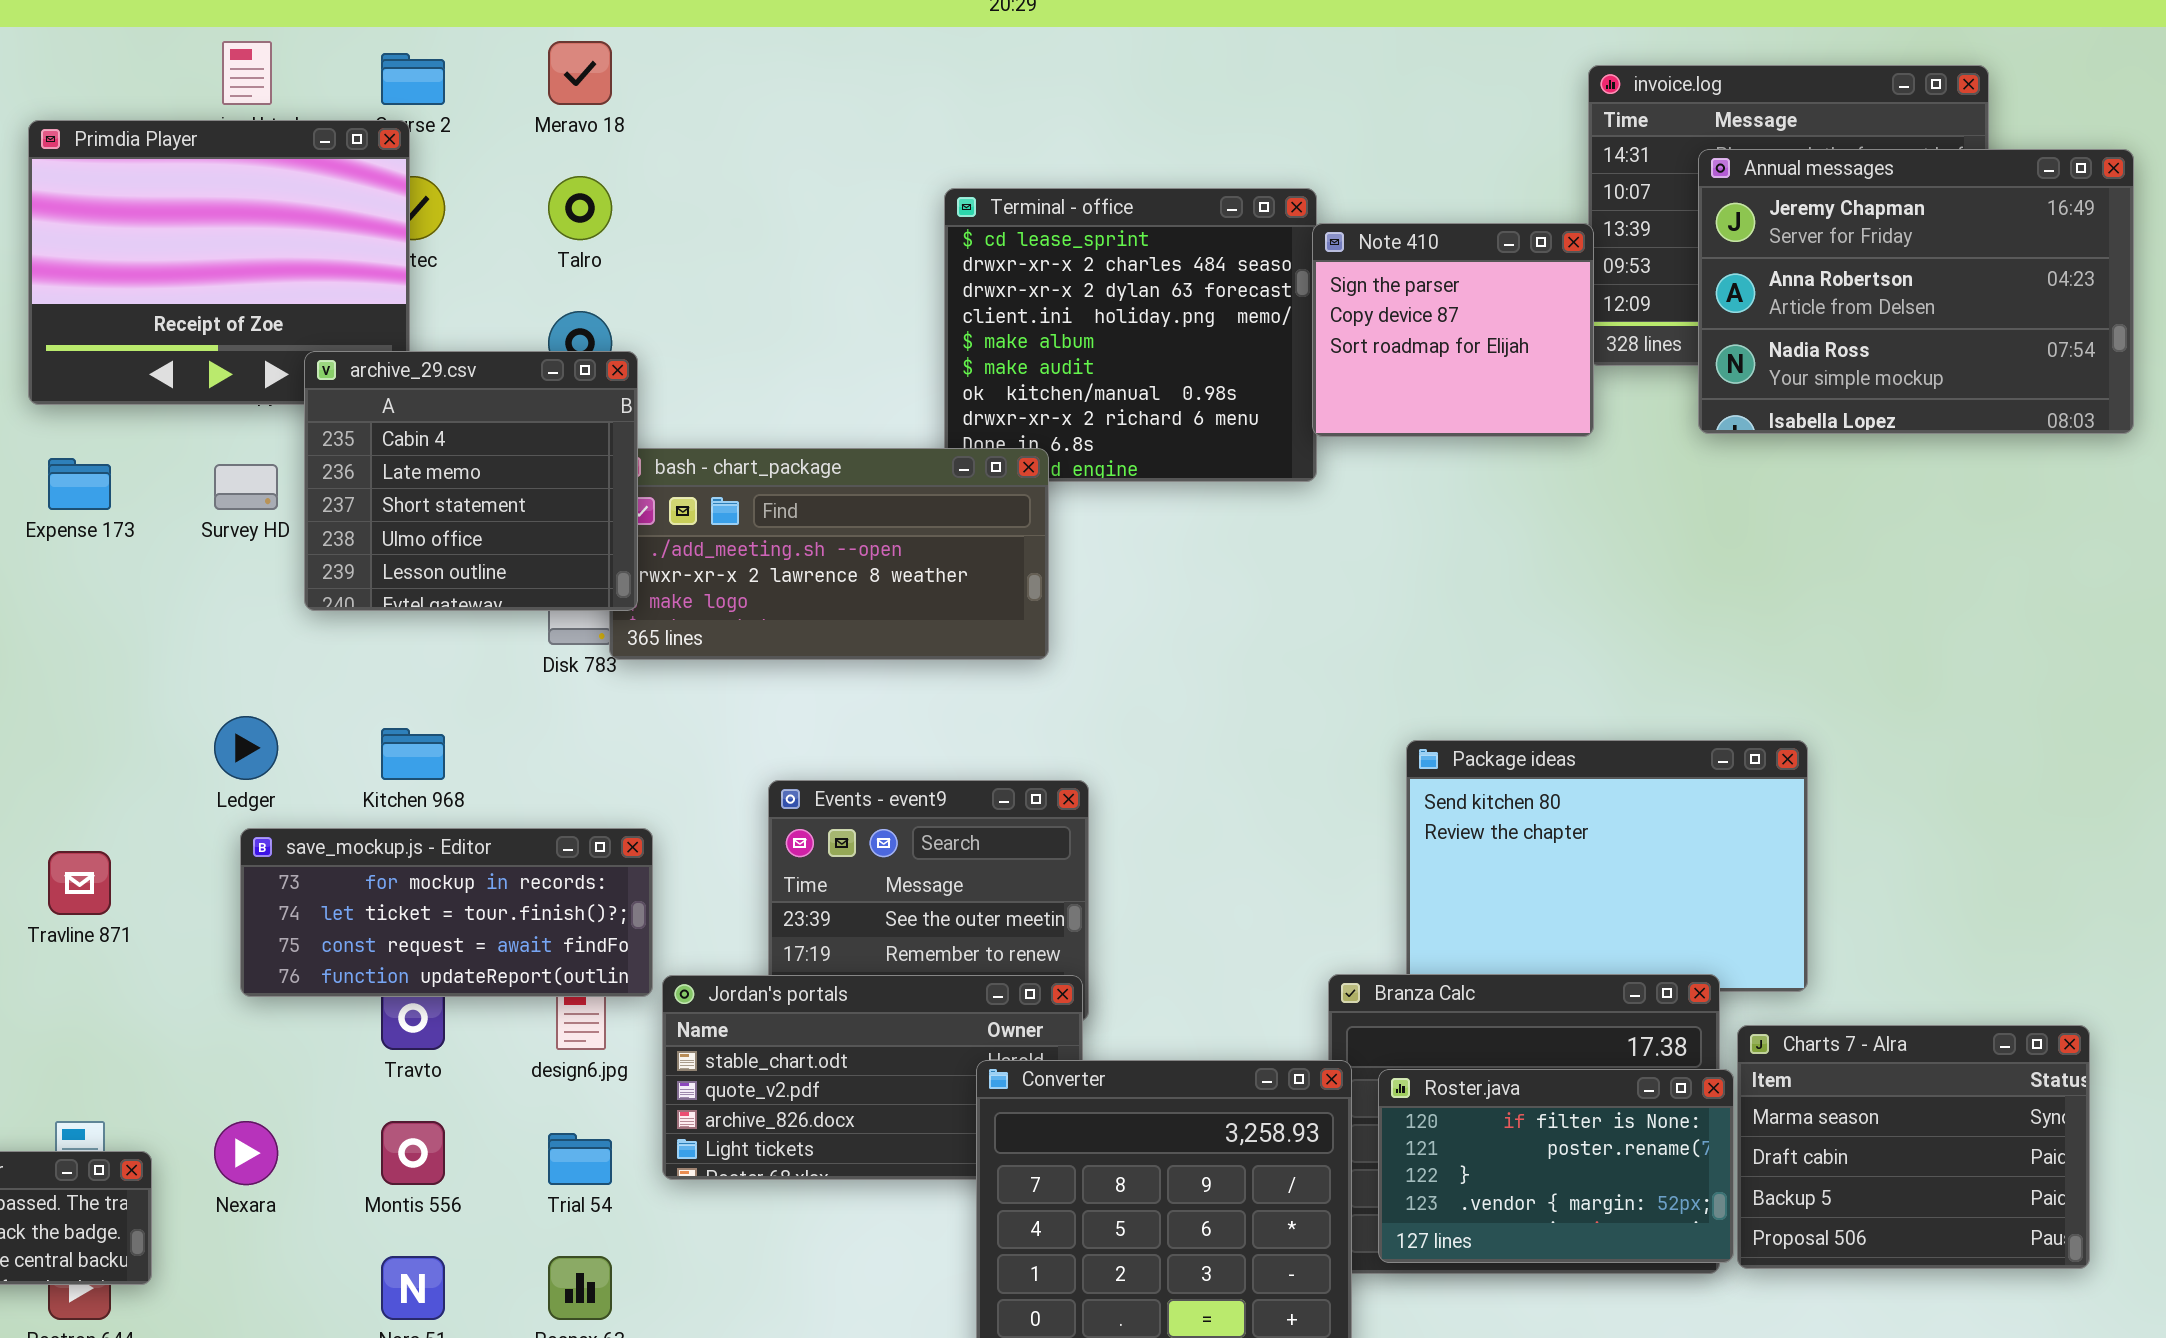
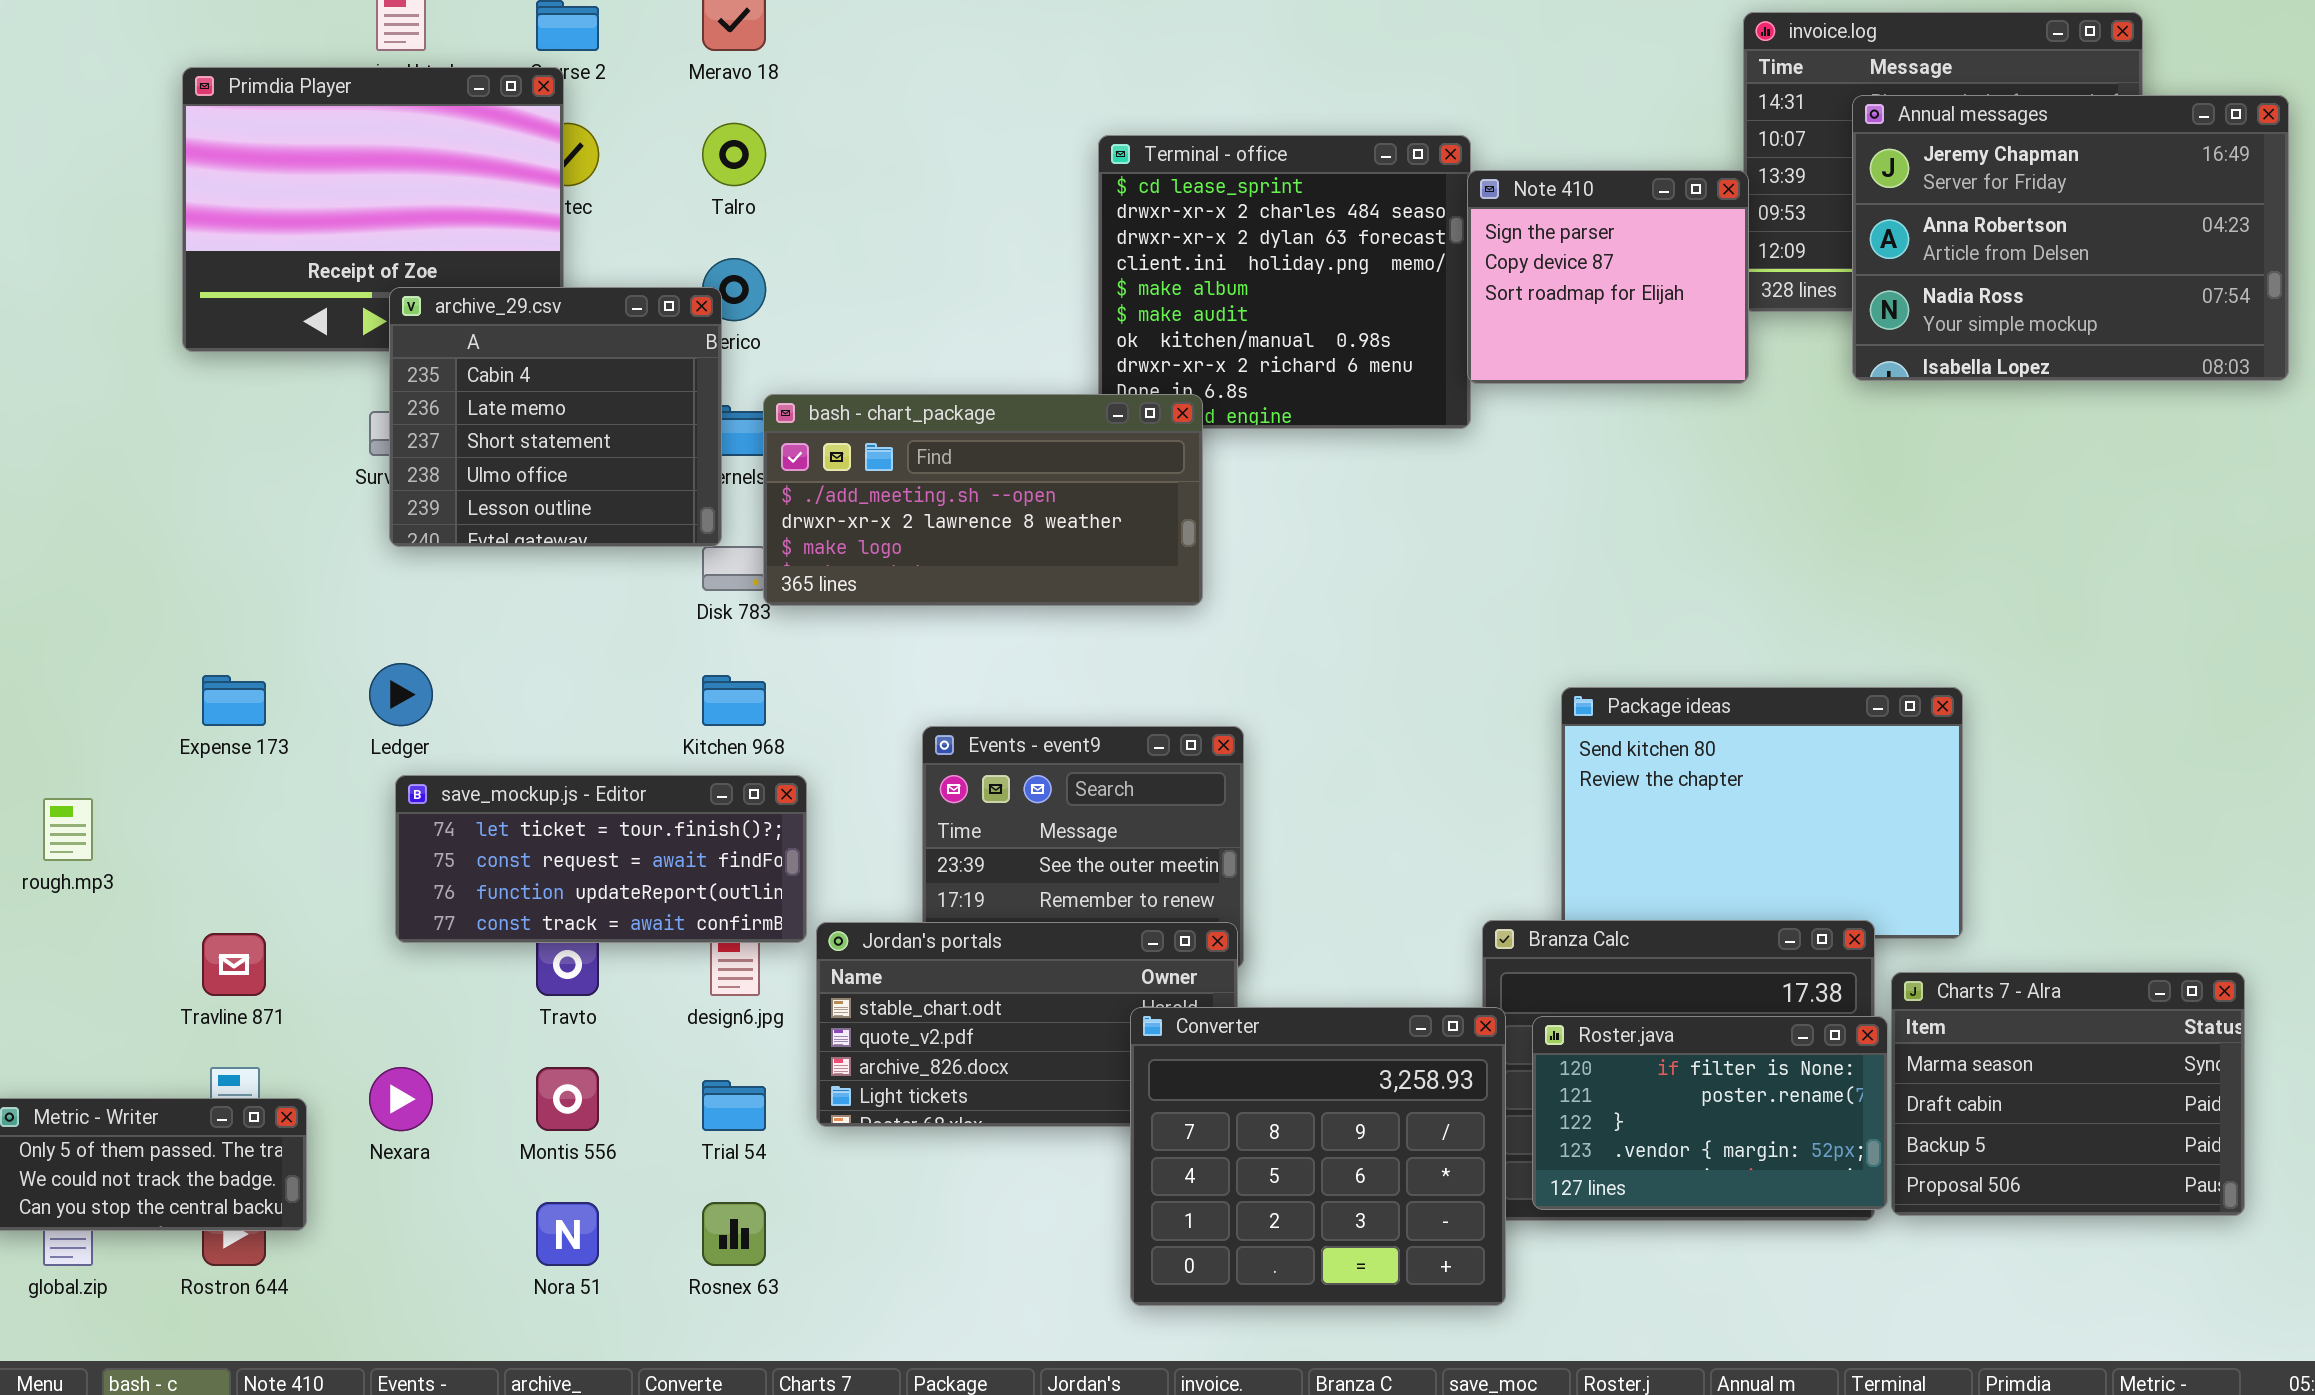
archive_29.csv: [304,351,638,611] -> [389,287,722,547], moved
Expense 173: [48,458,111,510] -> [202,675,266,726], moved
Kitchen 968: [381,728,445,780] -> [702,675,766,726], moved
save_mockup.js - Editor: [240,828,653,997] -> [395,775,807,943], scrolled down 1 row
Travline 871: [48,851,111,915] -> [202,933,266,996], moved

